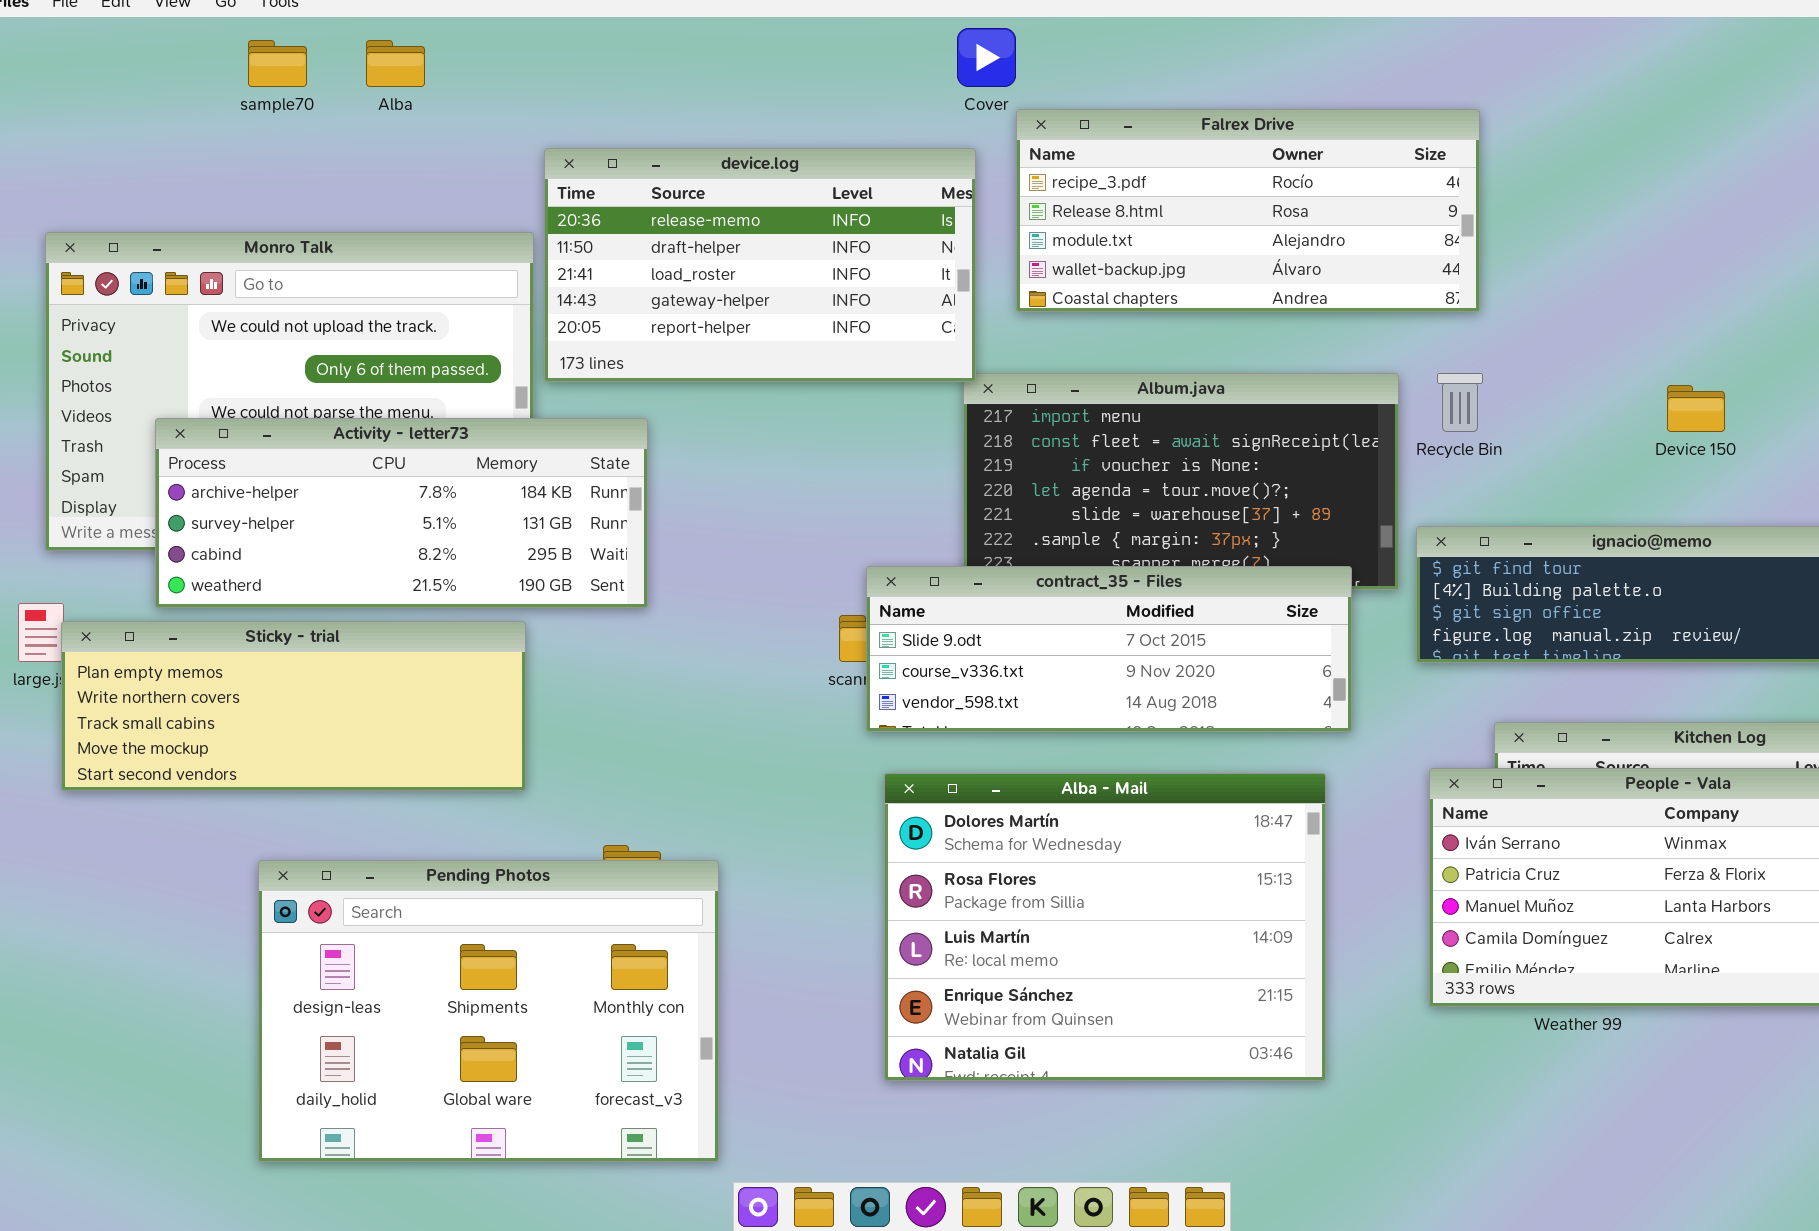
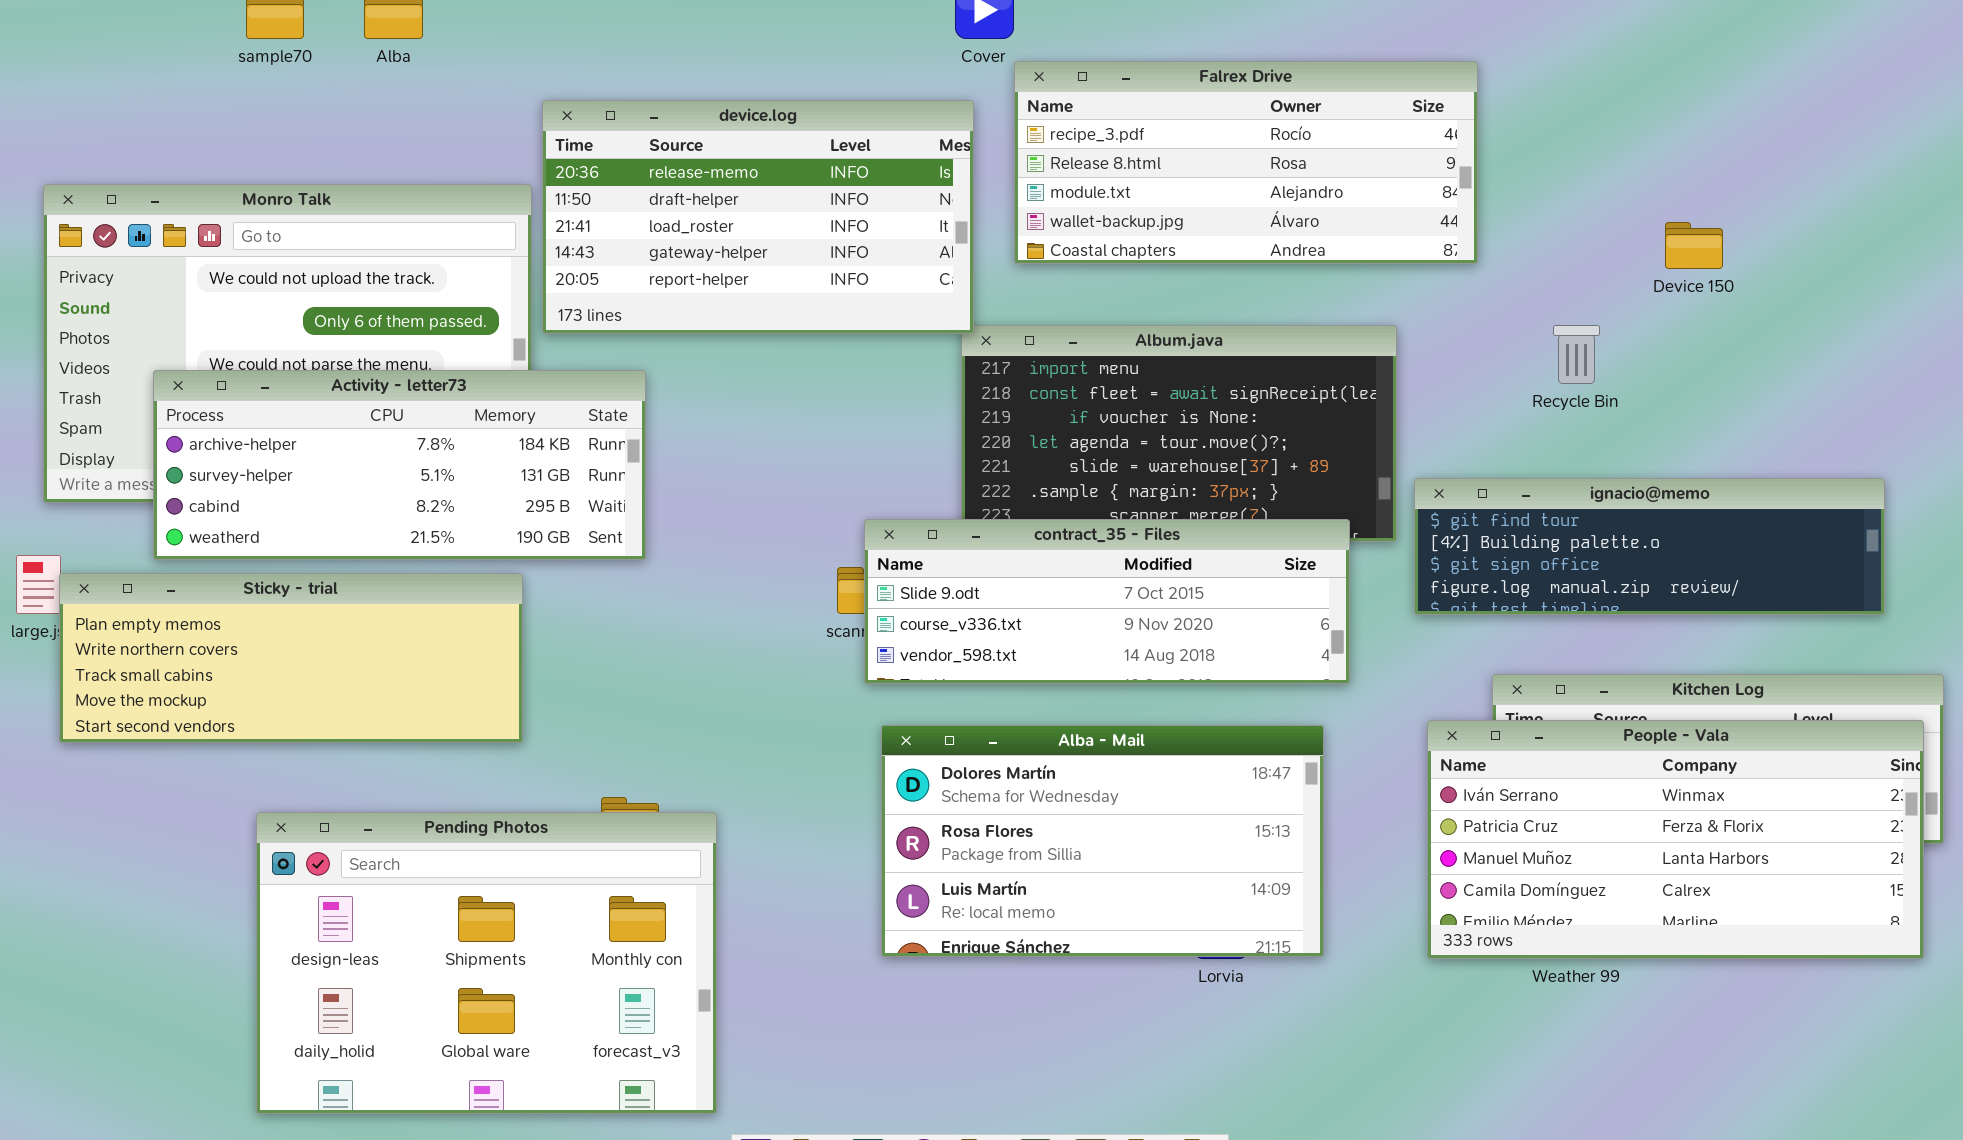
Recycle Bin: [1437,373,1483,432] -> [1553,325,1600,384], moved
Device 150: [1667,385,1725,432] -> [1665,222,1723,269], moved
Alba - Mail: [884,773,1326,1081] -> [881,725,1324,957], resized

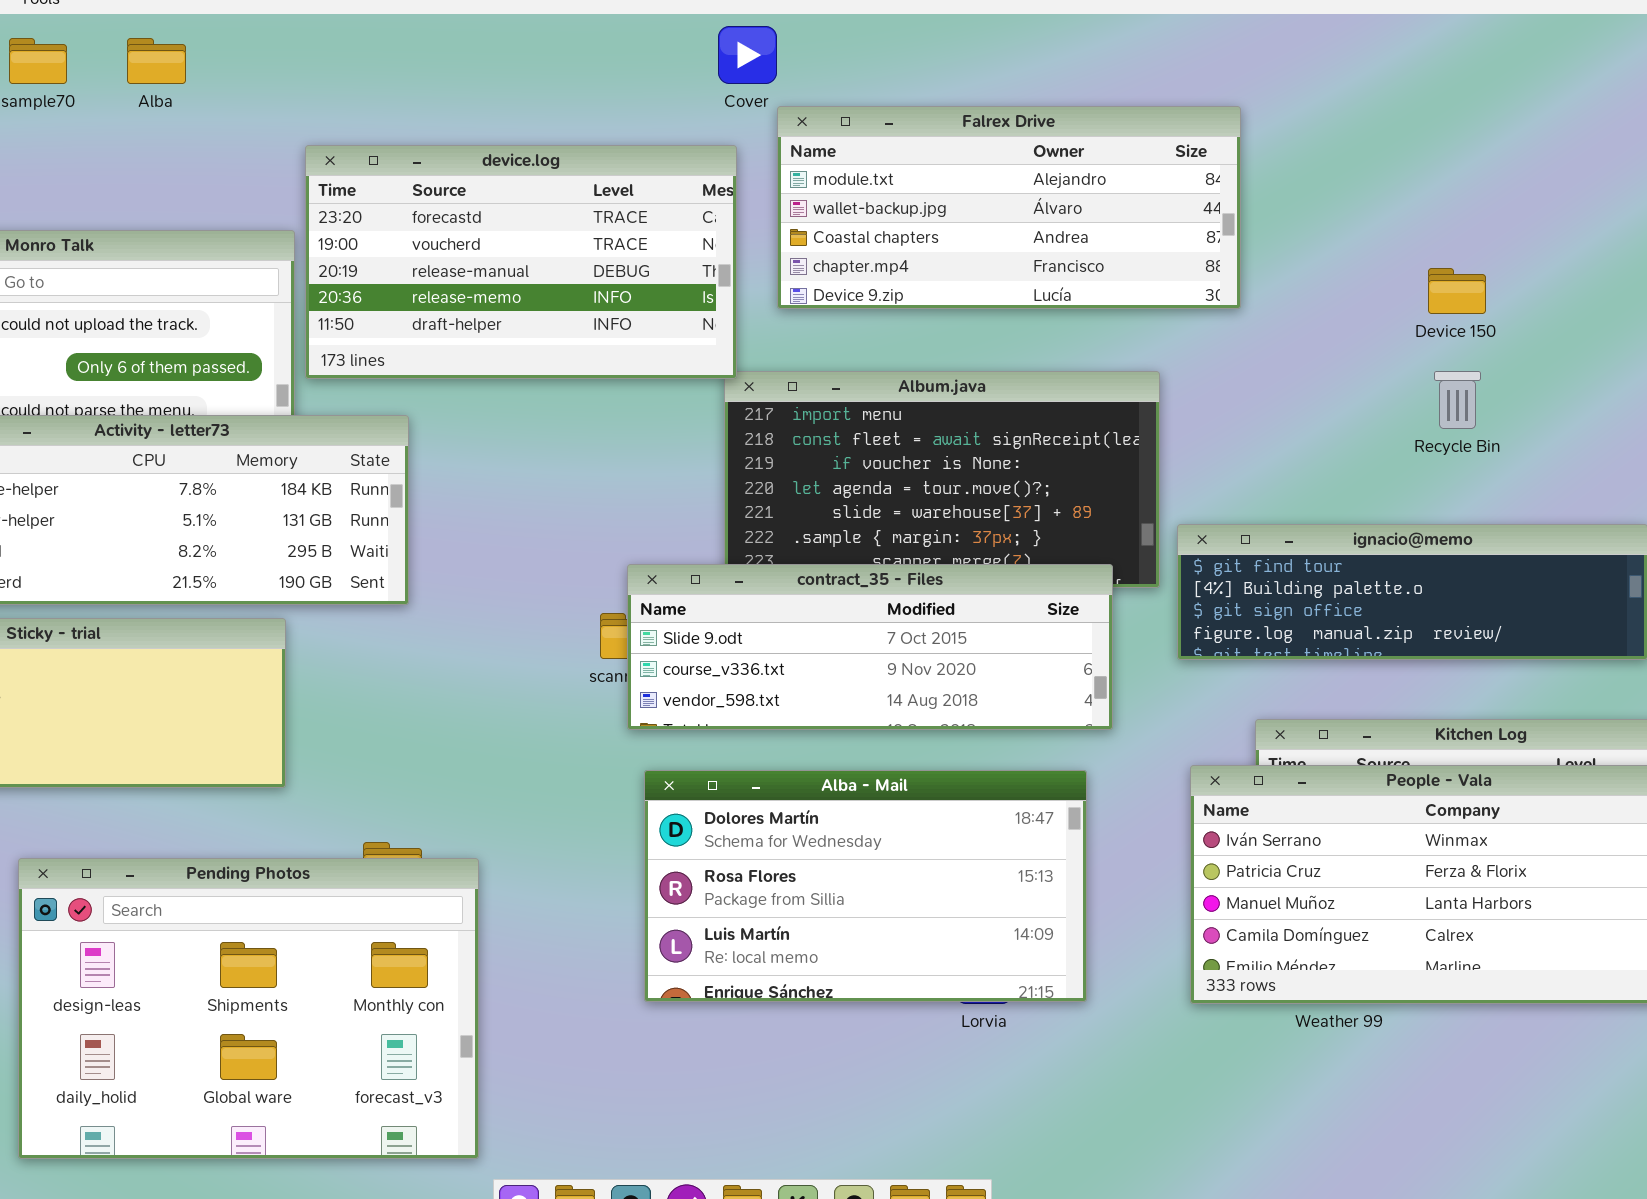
Falrex Drive: [1014,61,1478,264] -> [777,106,1241,309], scrolled down 2 rows
device.log: [542,100,974,334] -> [305,145,737,379], scrolled up 3 rows
Recycle Bin: [1553,325,1600,384] -> [1434,371,1481,429], moved

